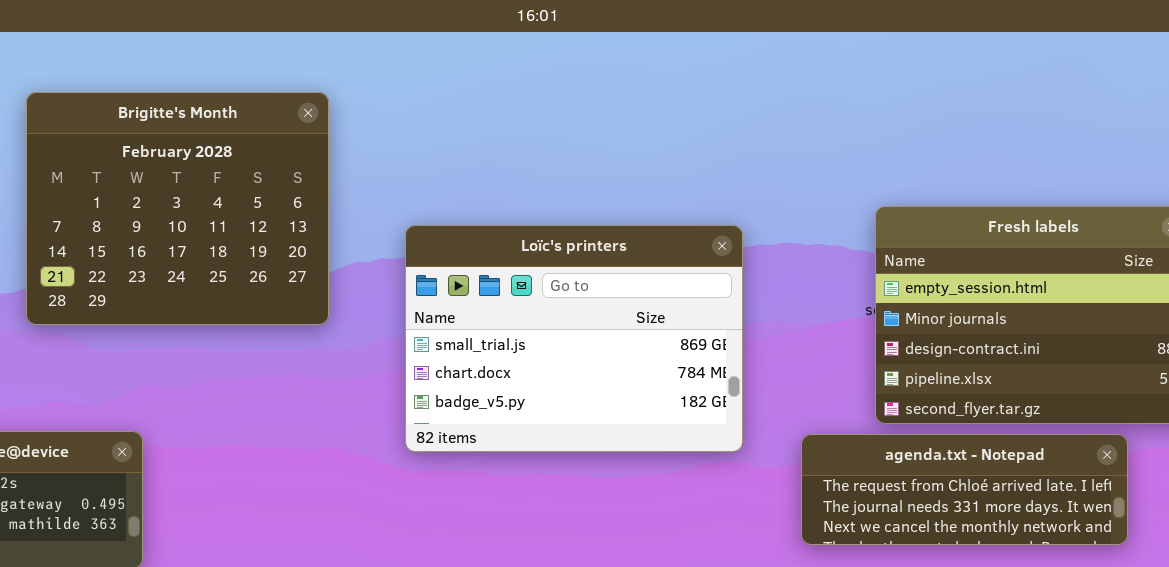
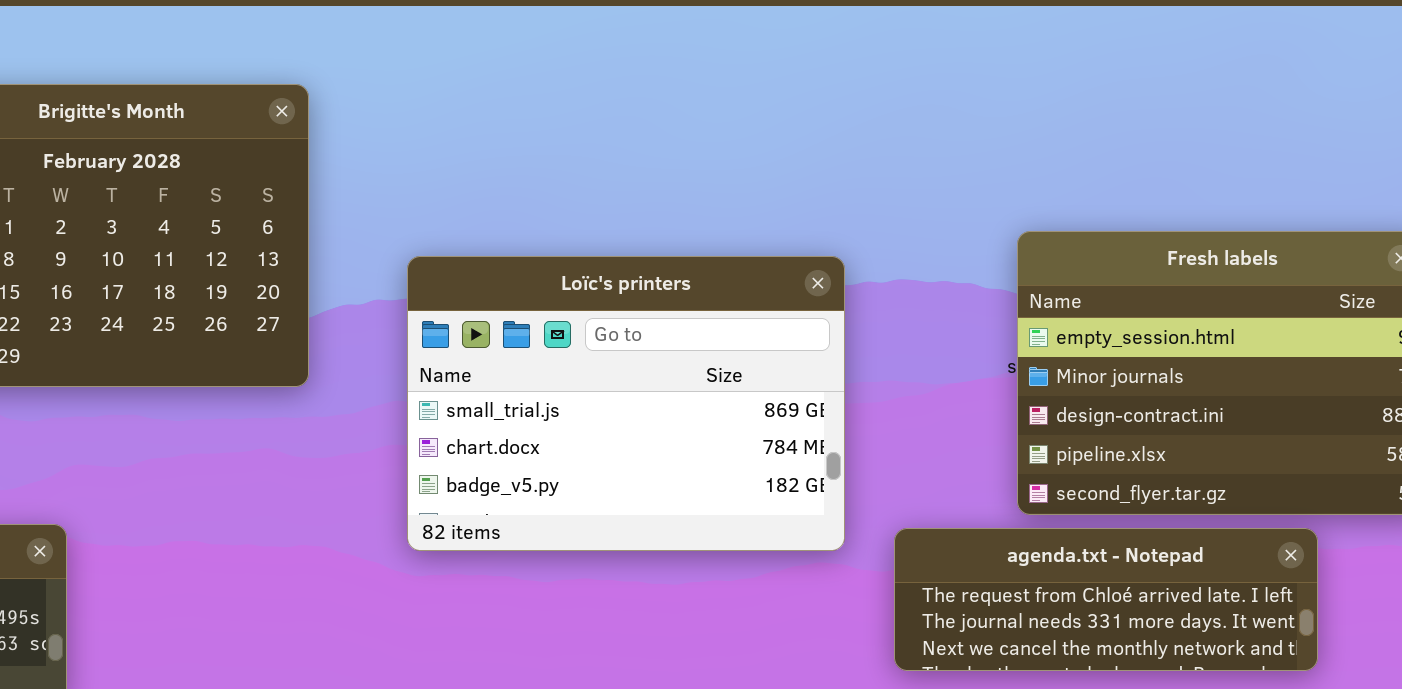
agenda.txt - Notepad: [801,434,1128,545] -> [894,528,1318,671], moved

